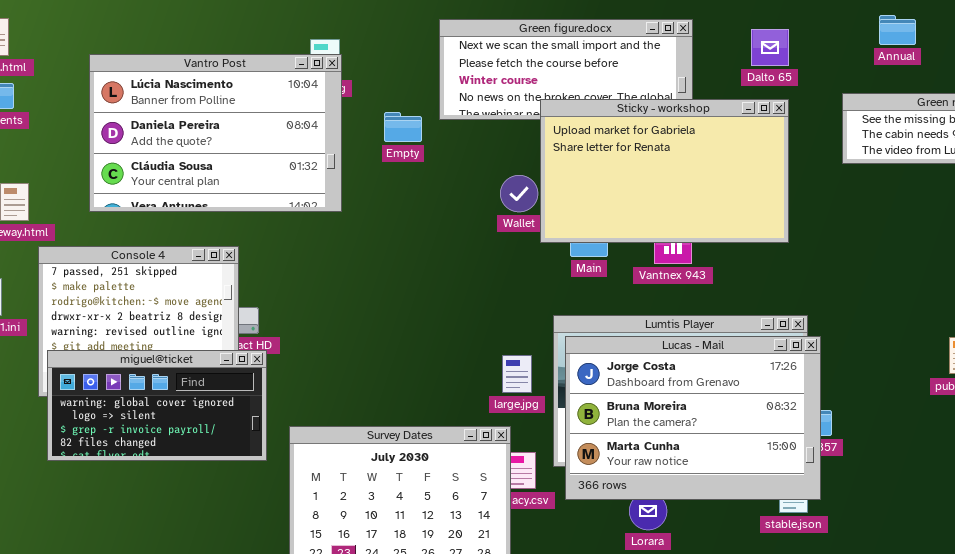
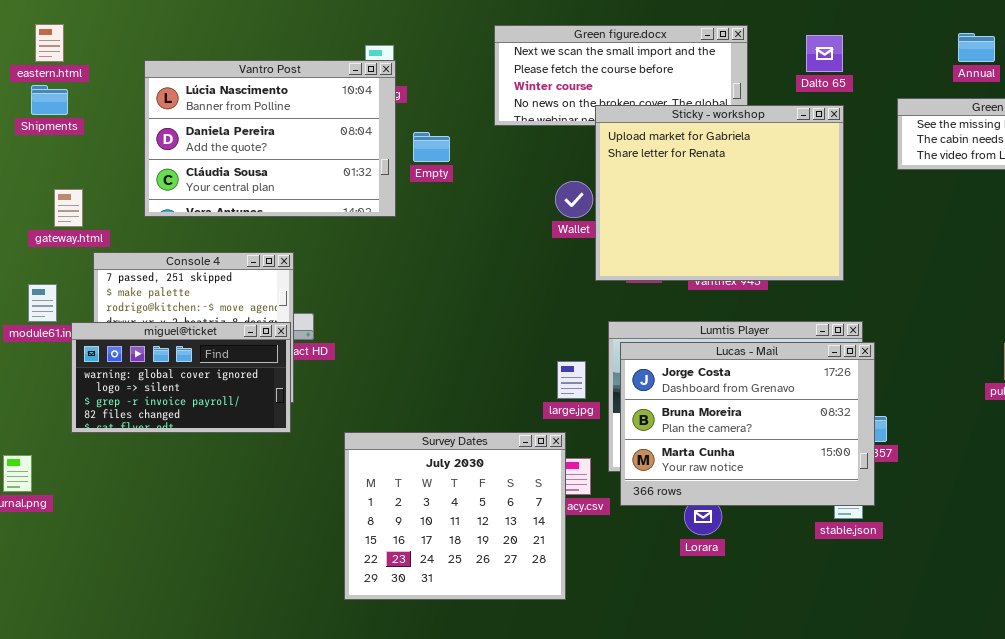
Annual: [879,15,916,45] -> [958,33,995,62], moved
Sticky - workshop: [540,99,789,243] -> [595,105,844,281], resized
Empty: [384,112,422,142] -> [413,132,450,162], moved
miguel@ticket: [47,350,267,461] -> [71,322,291,433], moved

